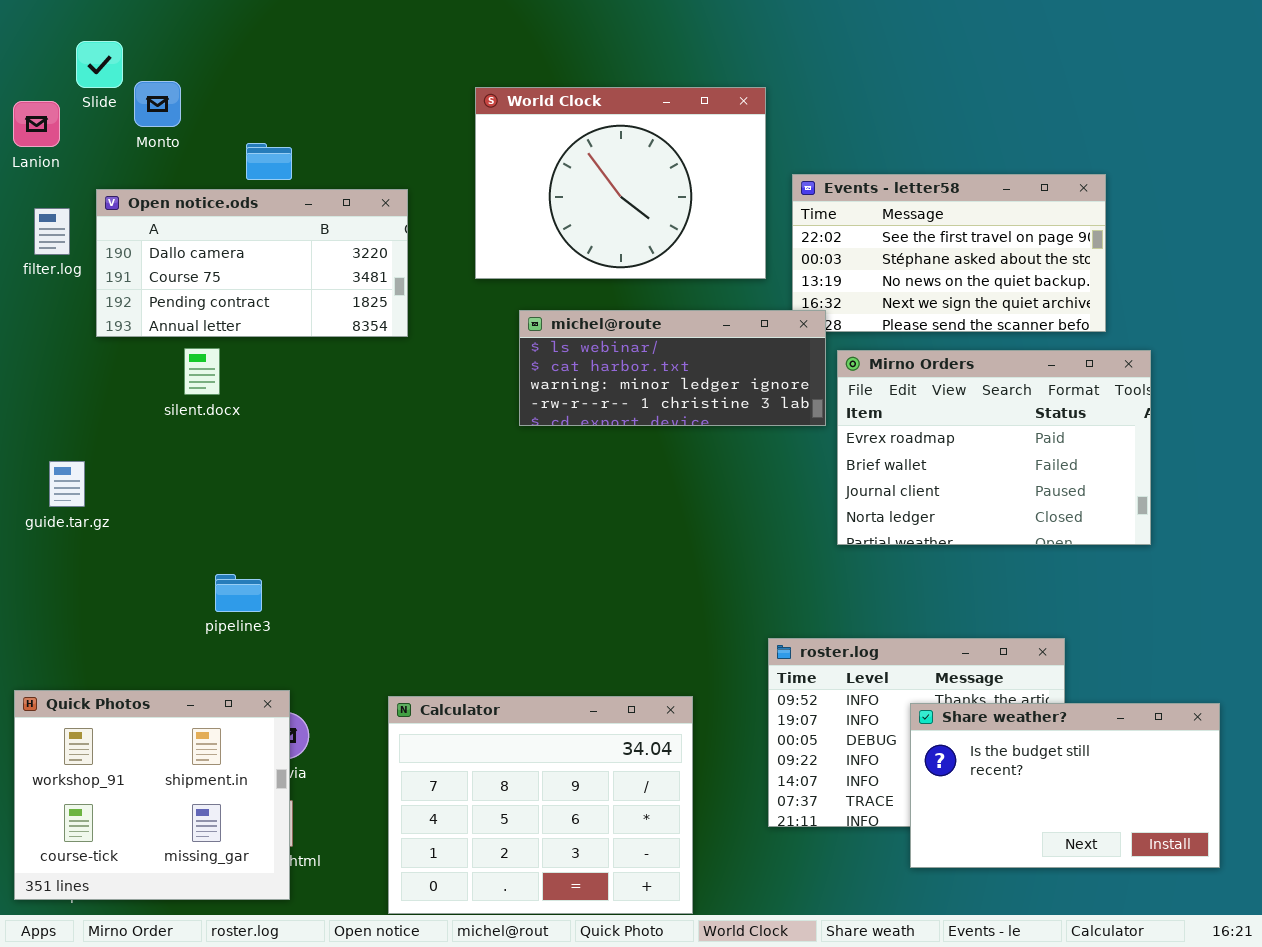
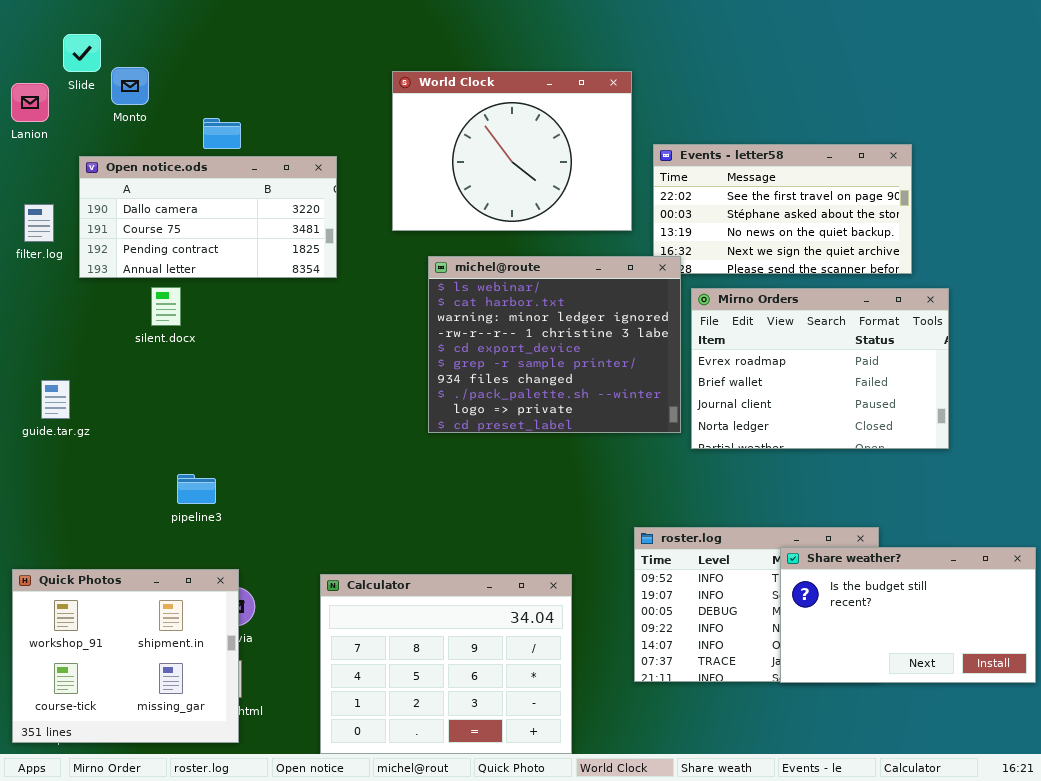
filter.log: [34,208,70,255] -> [24,204,54,242], moved
michel@route: [519,310,826,426] -> [428,256,681,433], resized
Share weather?: [910,703,1220,868] -> [780,547,1036,683], moved

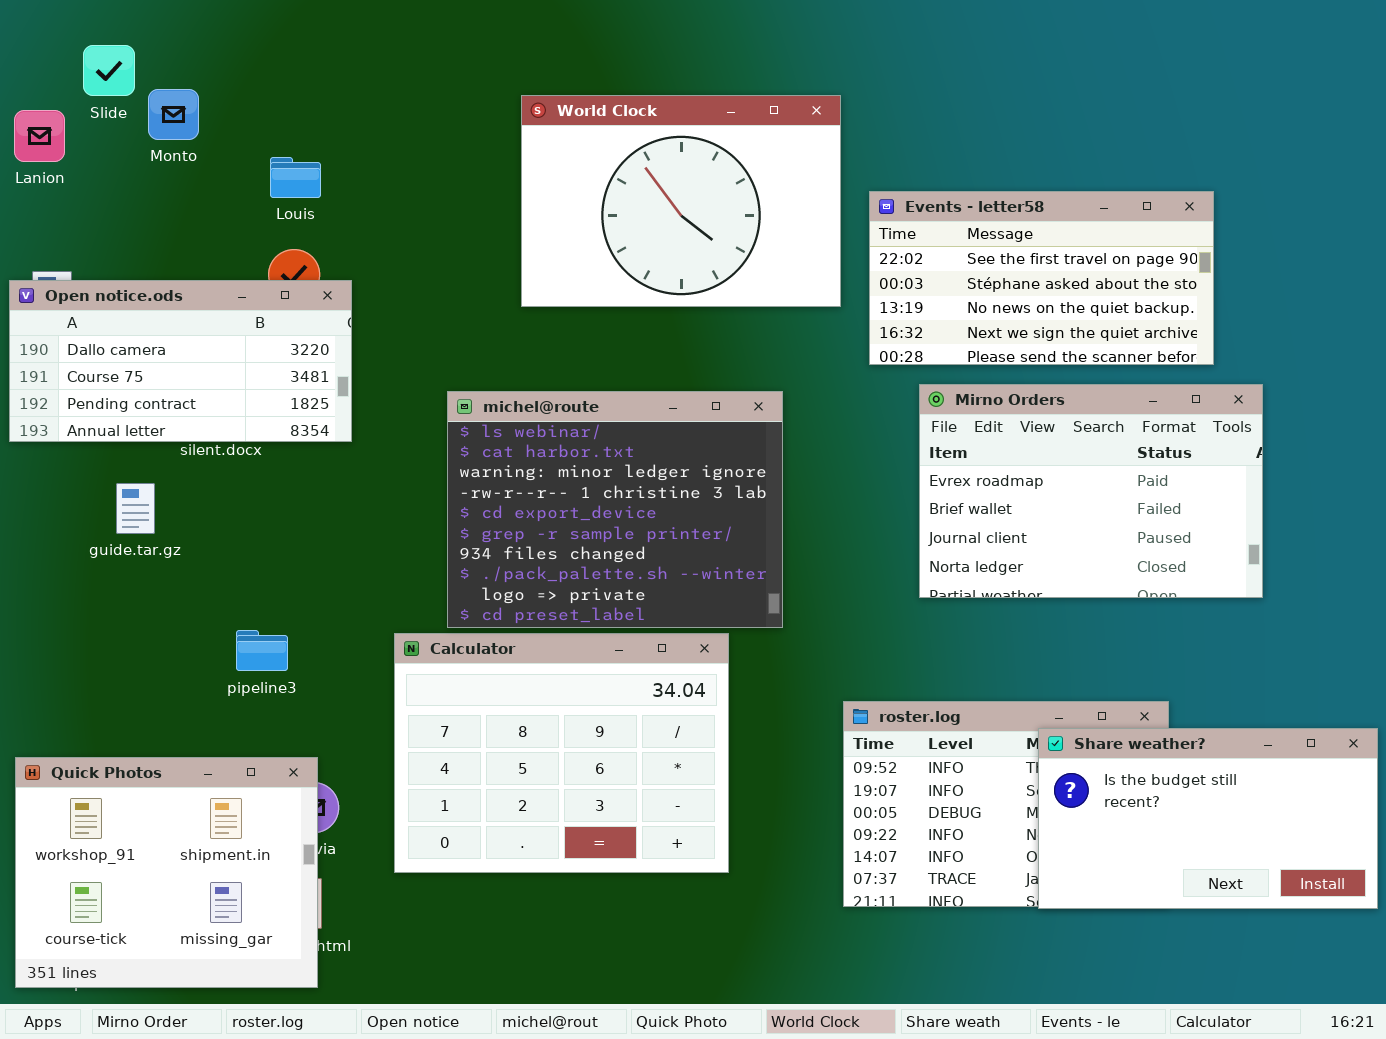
Open notice.ods: [79,156,337,278] -> [9,280,352,442], moved
michel@route: [428,256,681,433] -> [447,391,783,628], moved
guide.tar.gz: [41,380,70,419] -> [116,483,155,534], moved
Calculator: [320,574,572,754] -> [394,633,729,873], moved

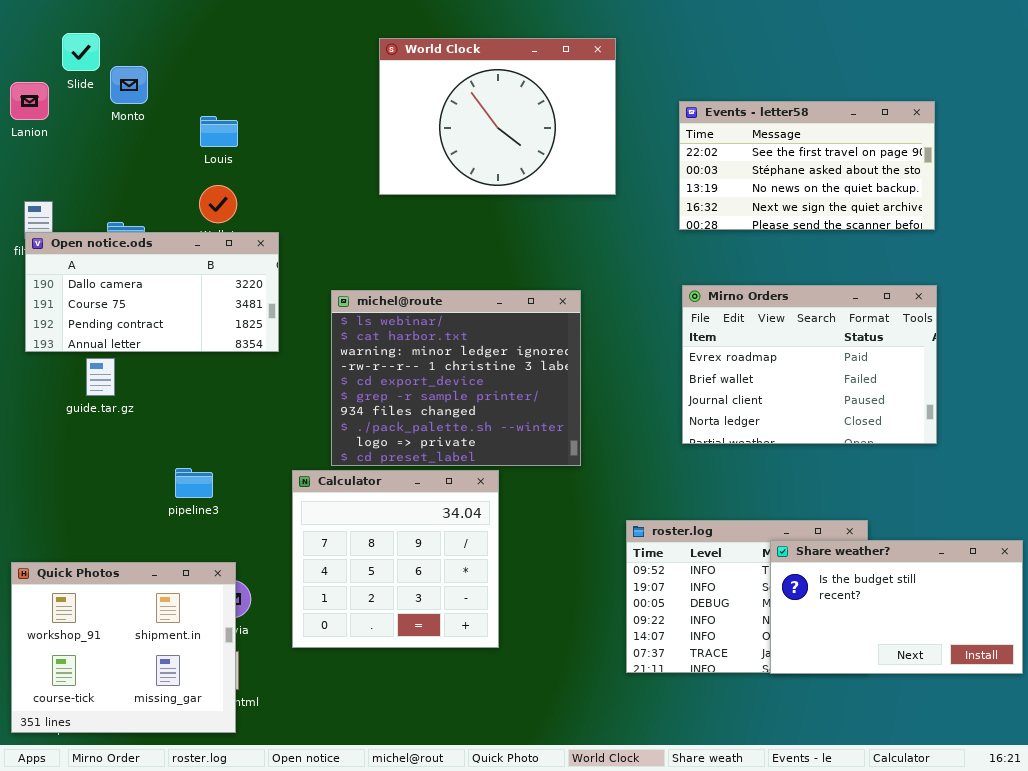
World Clock: [521,95,841,307] -> [379,38,616,195], moved
Events - letter58: [869,191,1214,365] -> [679,101,935,230], moved
Open notice.ods: [9,280,352,442] -> [25,232,279,352], moved
Calculator: [394,633,729,873] -> [292,470,499,648], resized

